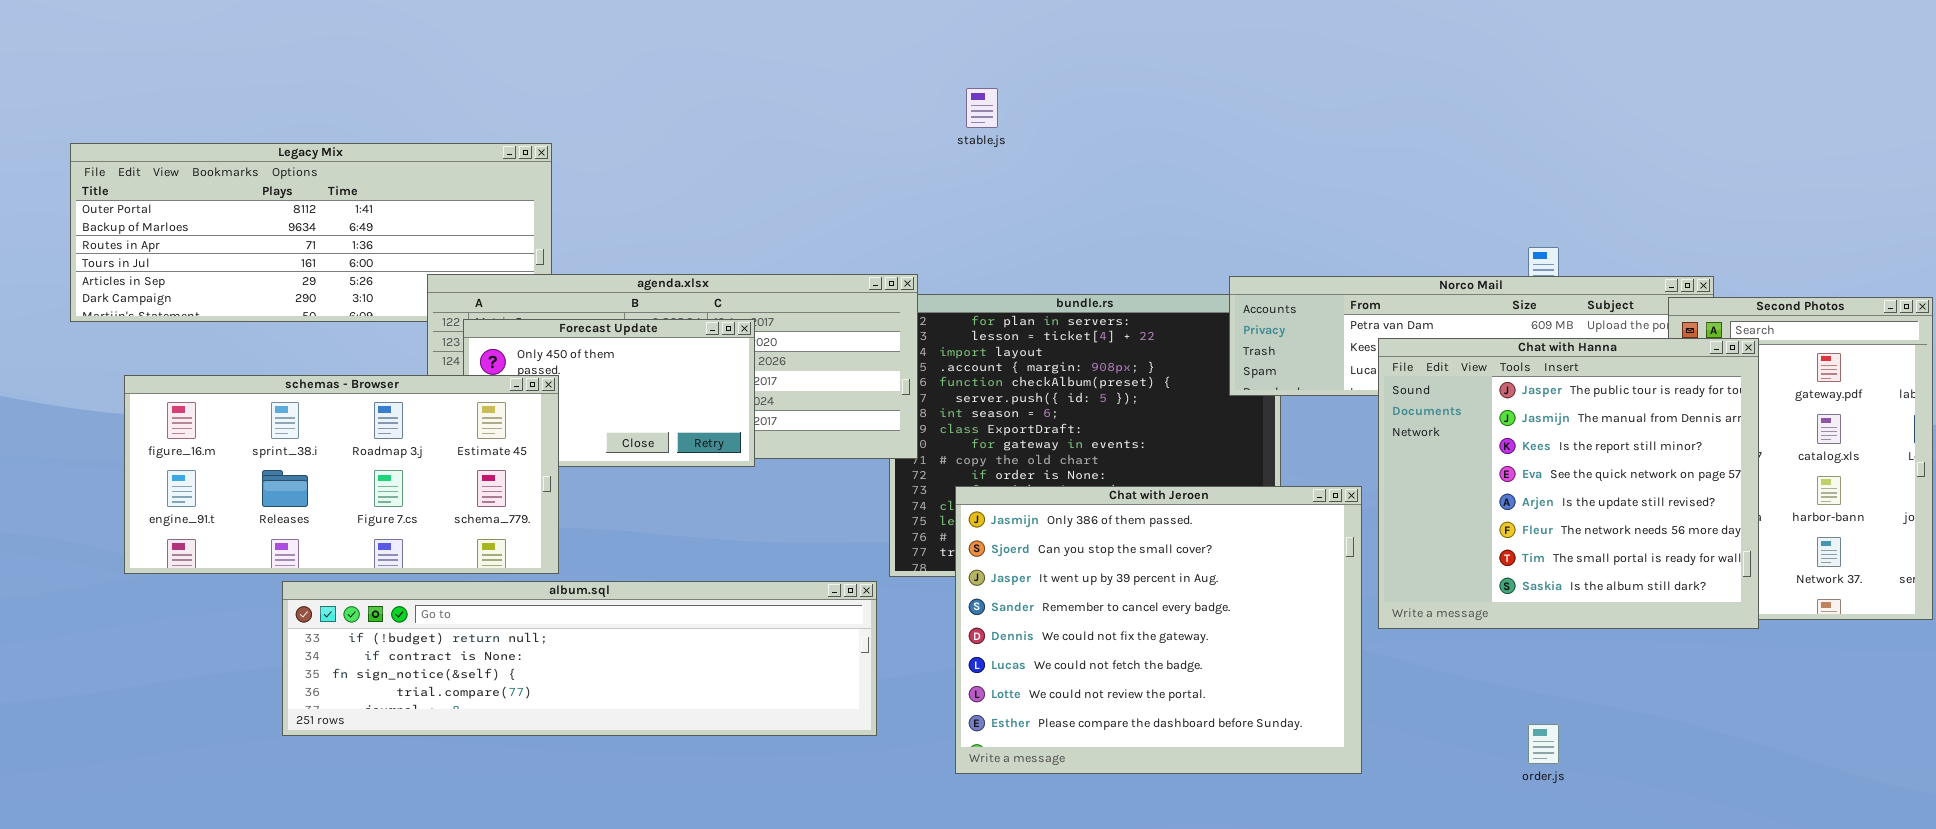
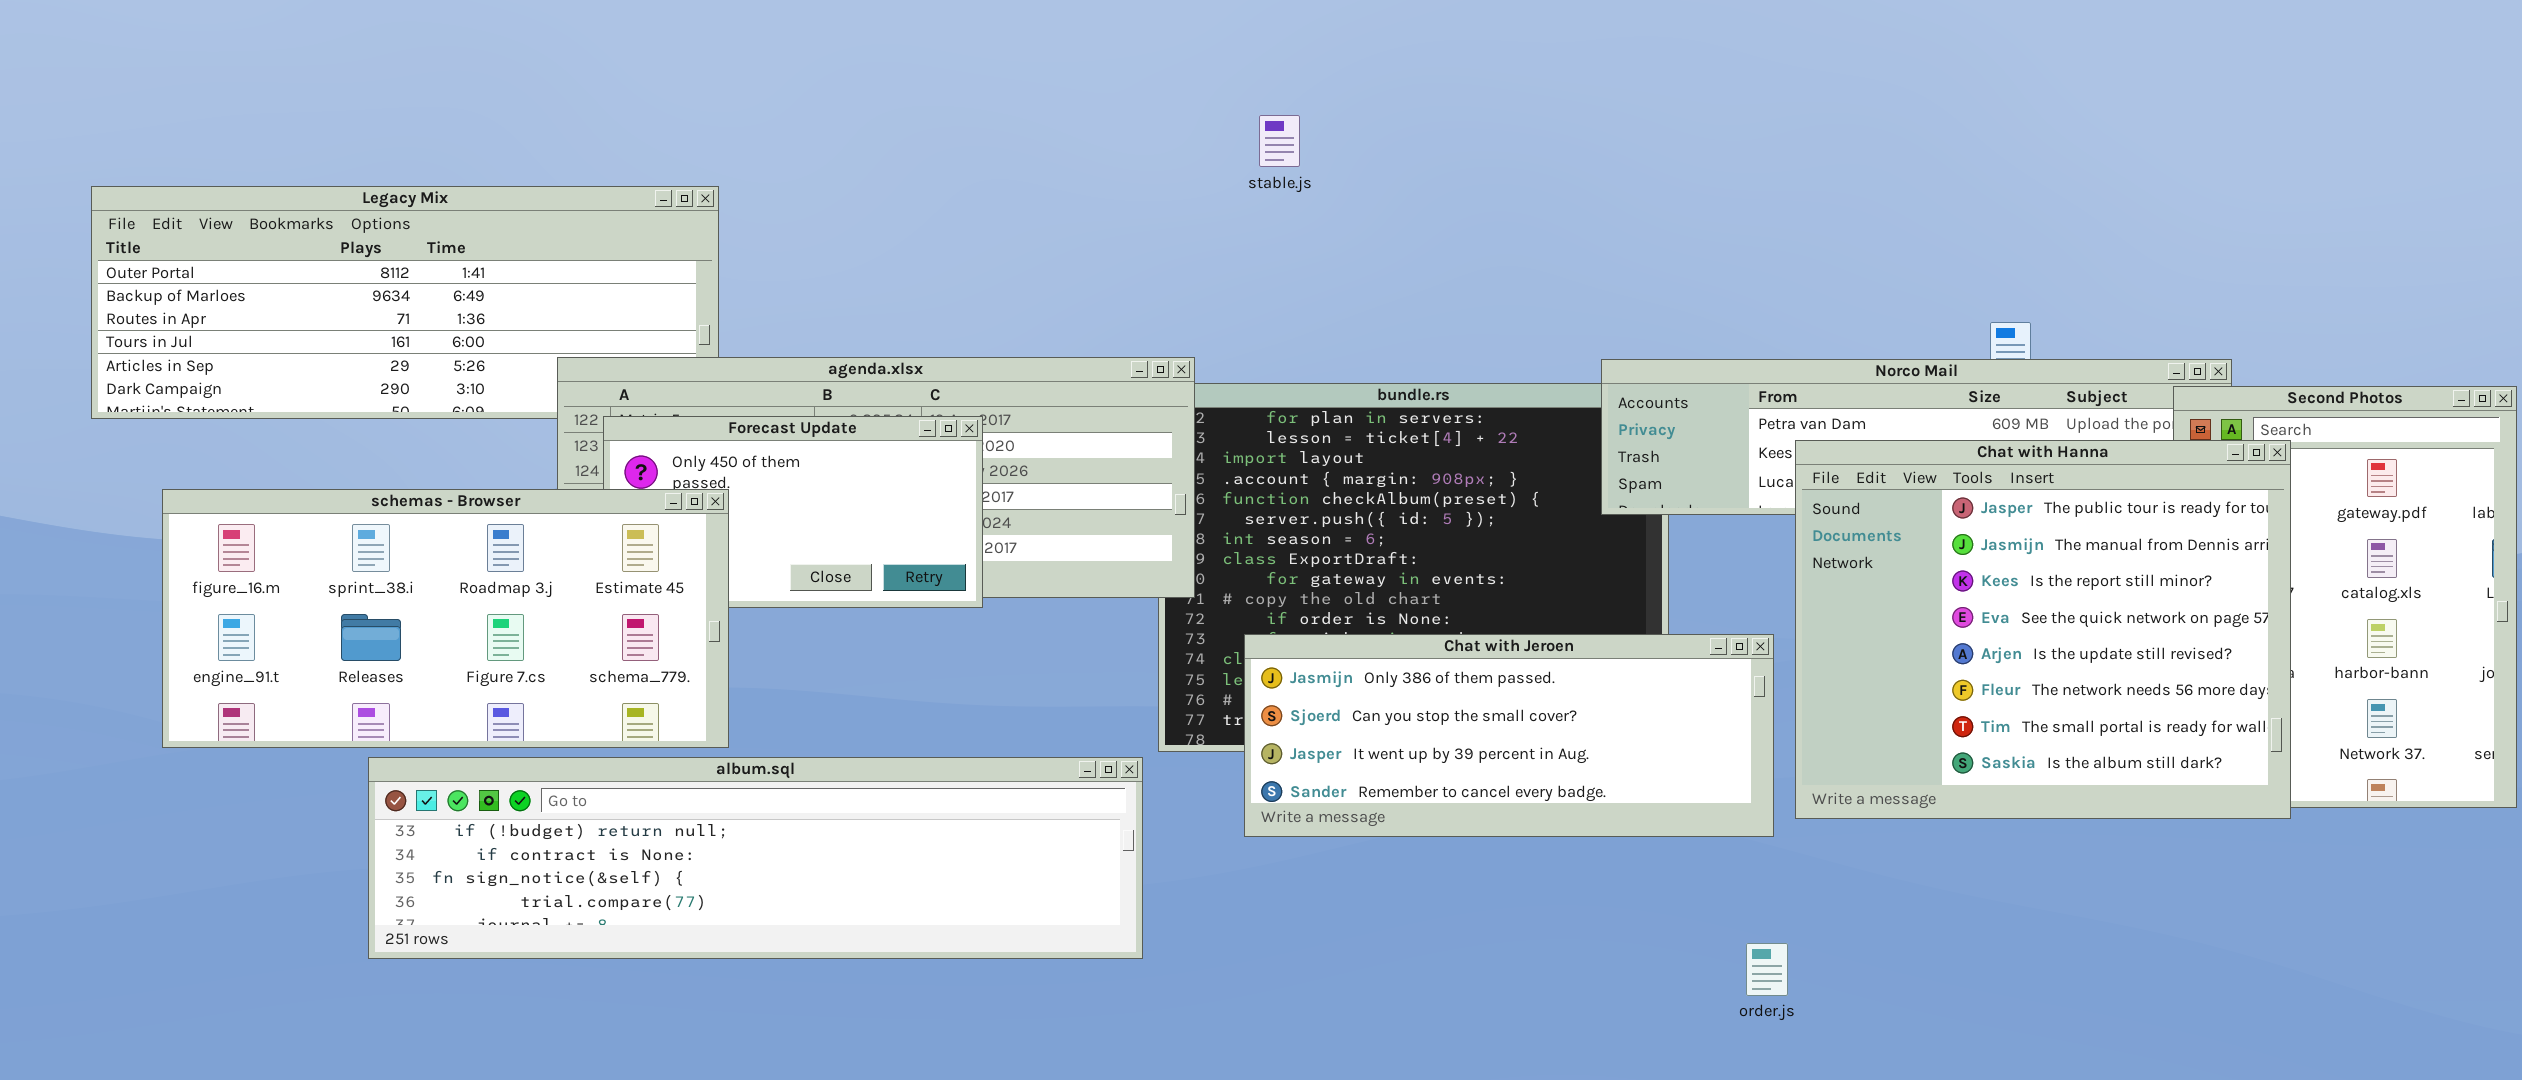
Chat with Jeroen: [955,486,1362,774] -> [1244,634,1774,837], resized
order.js: [1528,724,1559,764] -> [1746,943,1788,996], moved

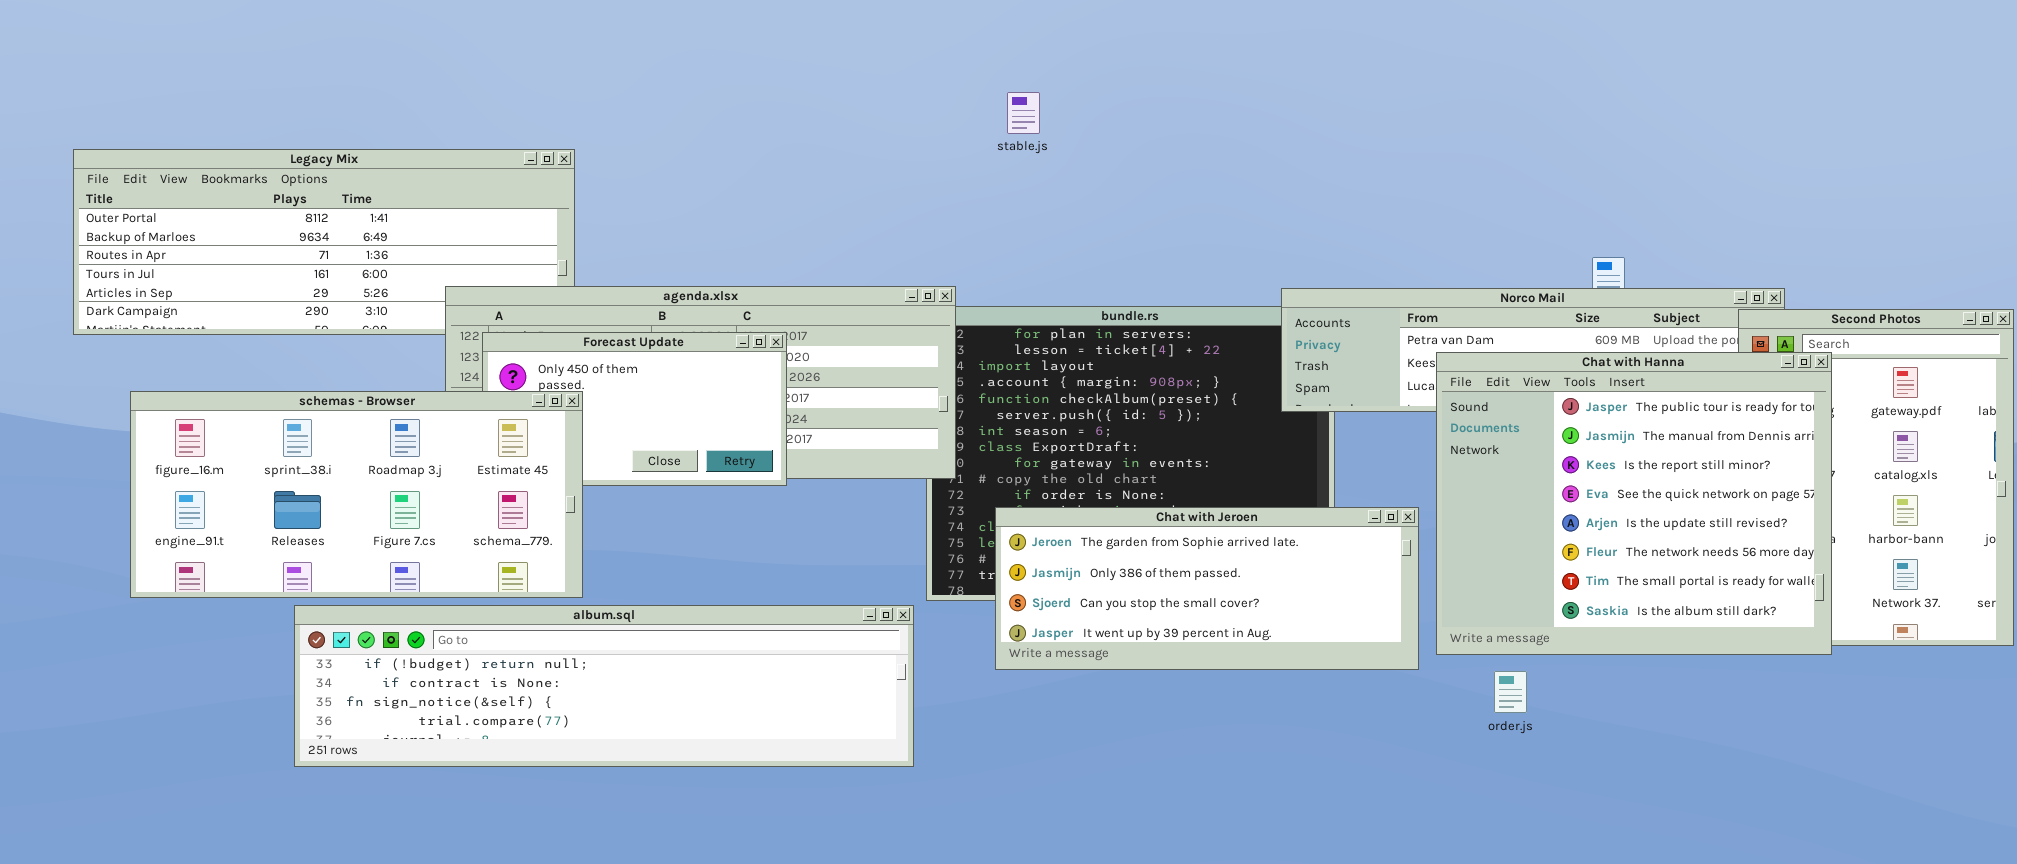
Chat with Jeroen: [1244,634,1774,837] -> [995,507,1419,670], scrolled up 1 row
order.js: [1746,943,1788,996] -> [1494,671,1527,713], moved

